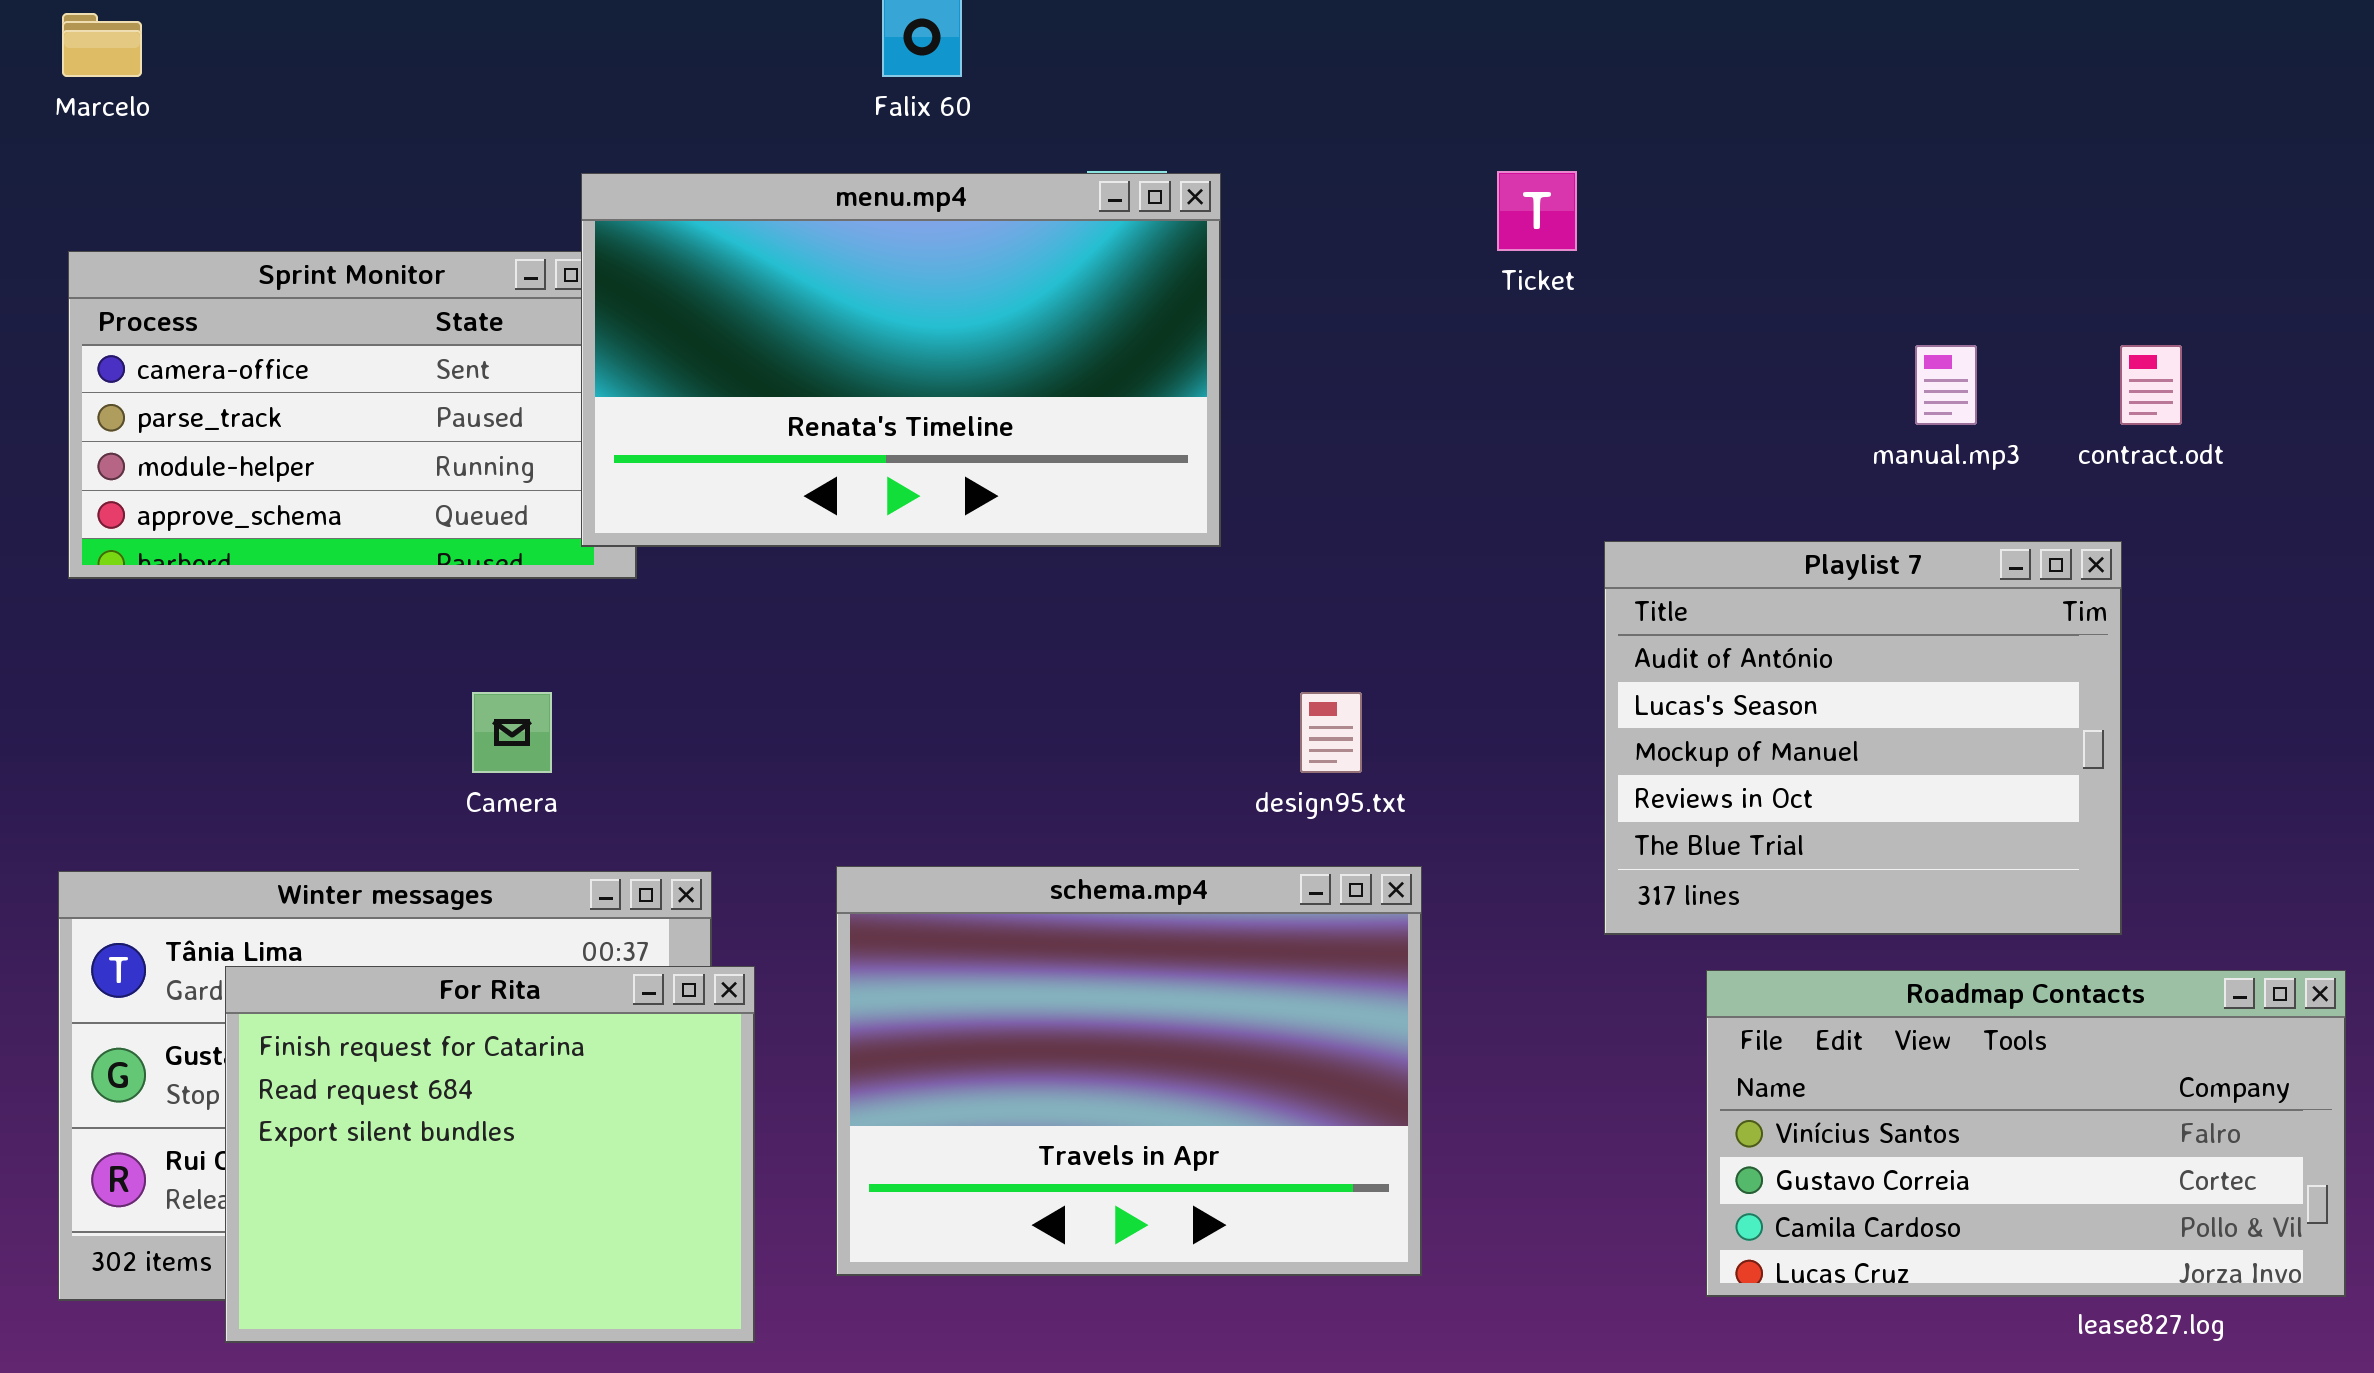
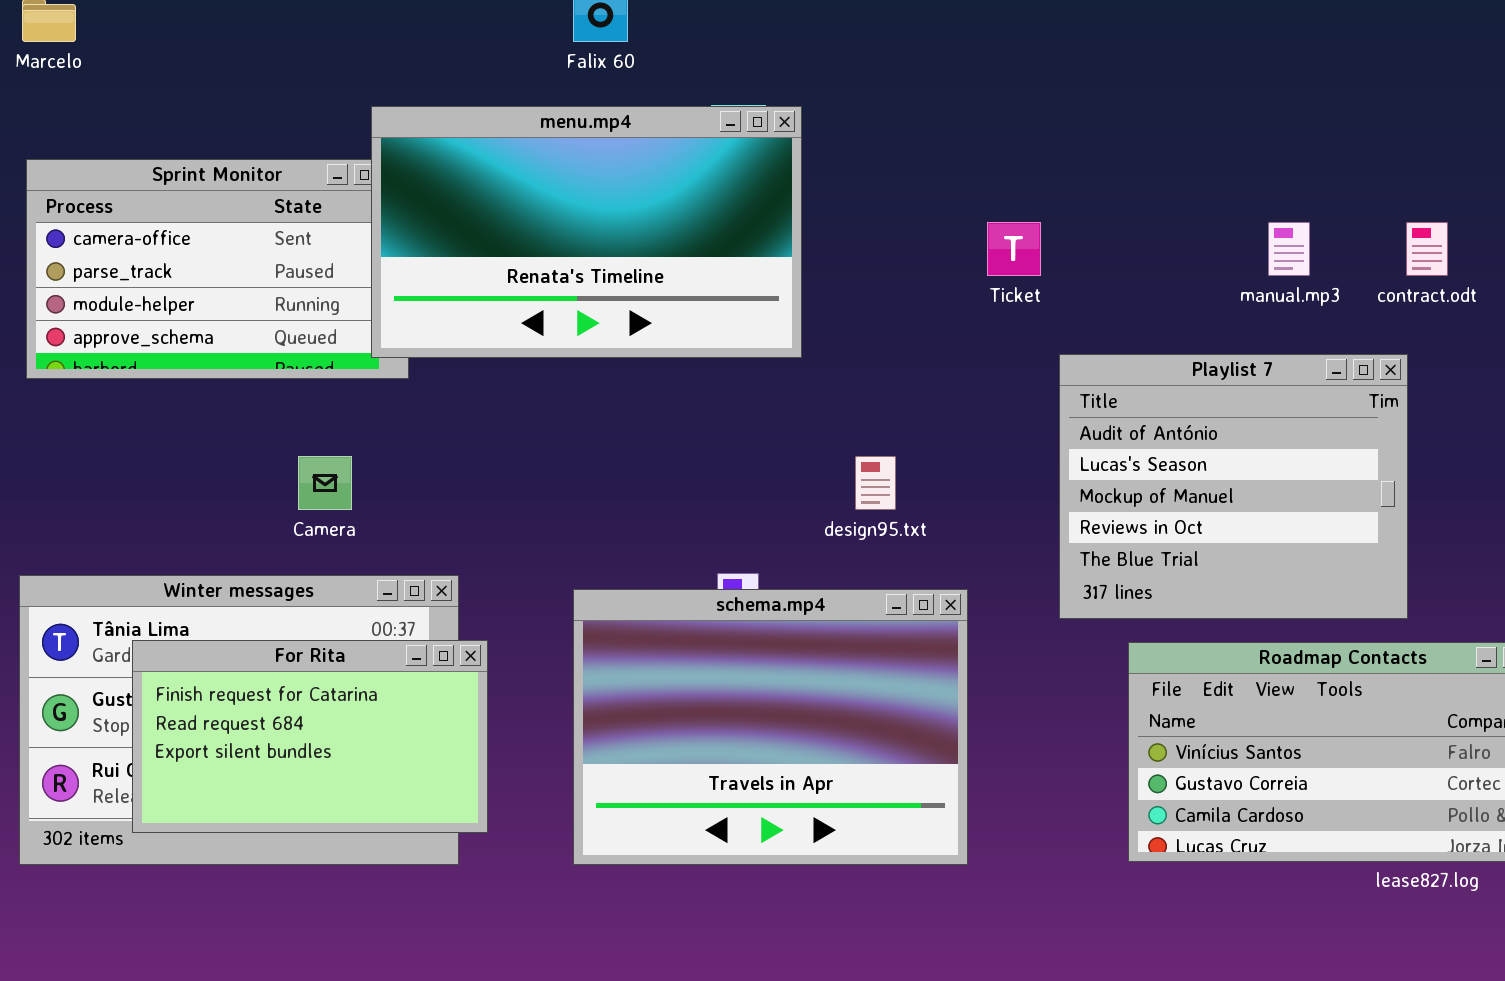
Ticket: [1497,171,1577,251] -> [987,222,1041,276], moved
schema.mp4: [836,866,1422,1276] -> [573,589,968,865], moved
For Rita: [225,966,755,1343] -> [132,640,488,833], resized

